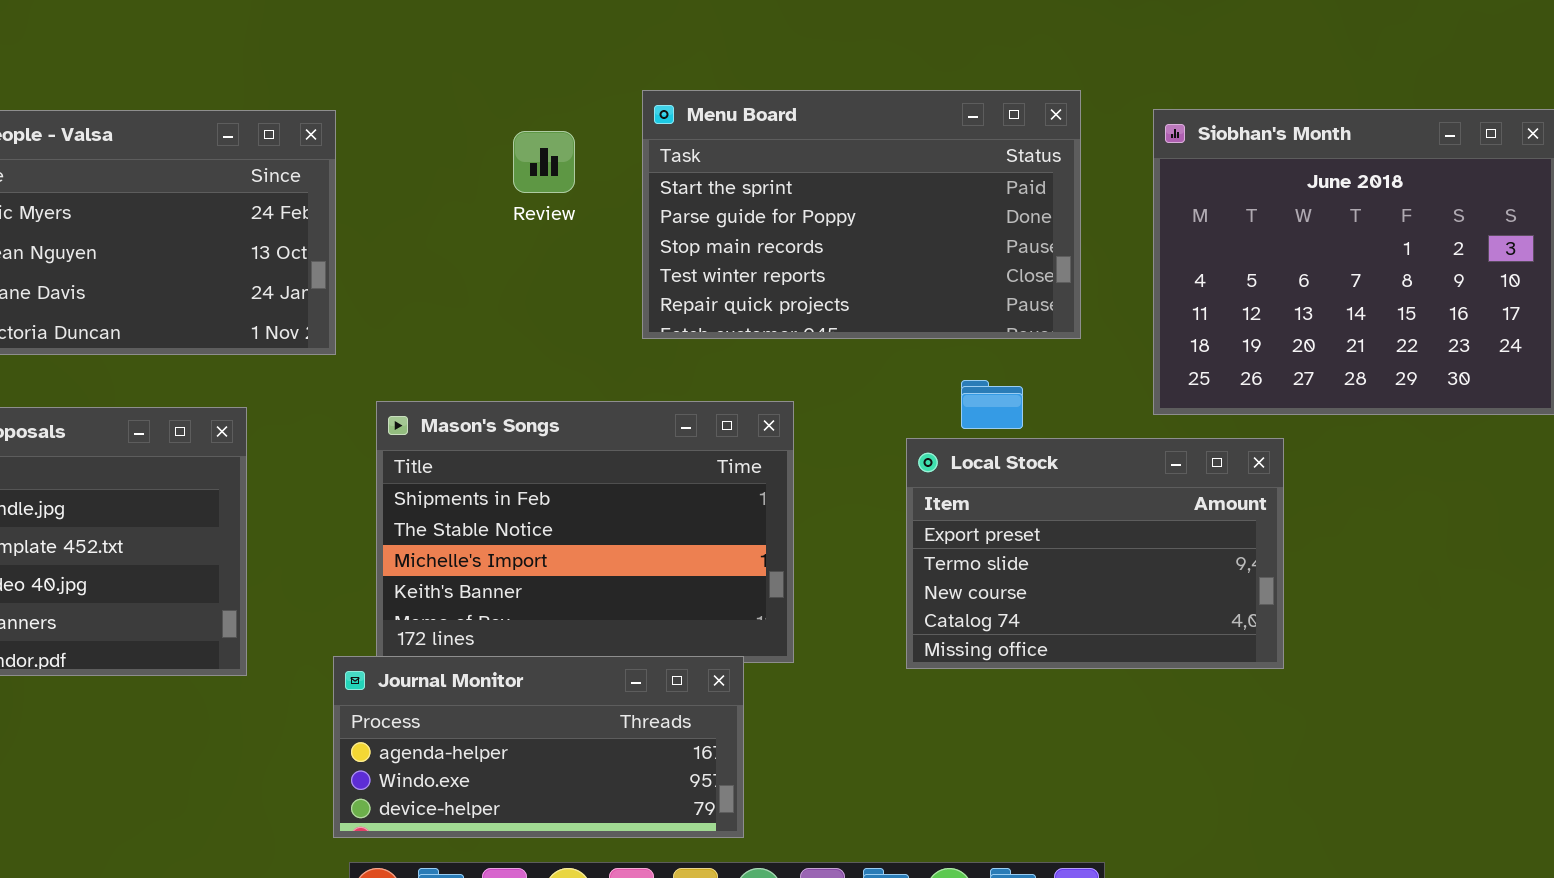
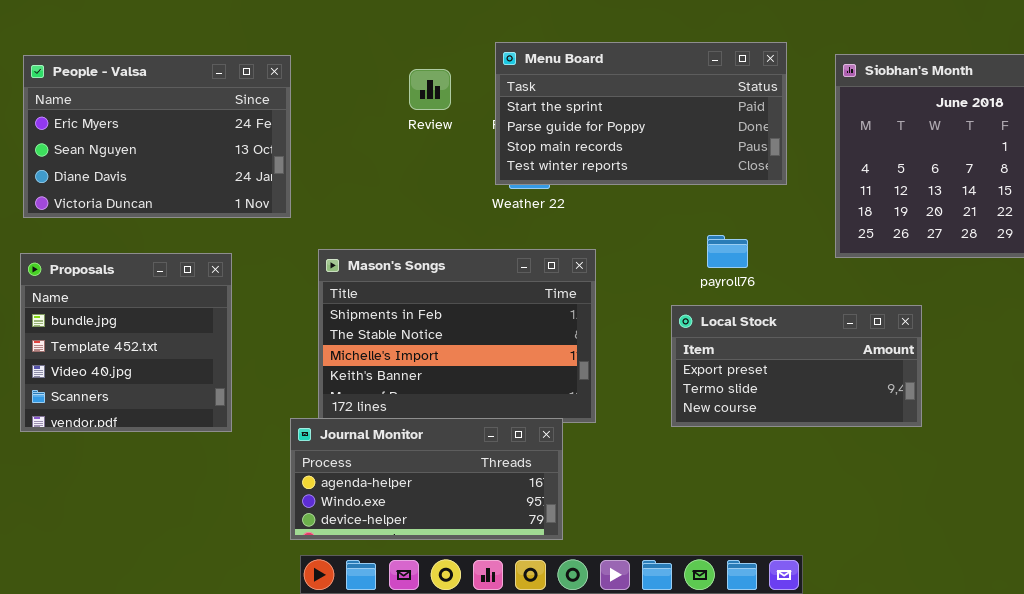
Menu Board: [642,90,1081,339] -> [495,42,787,185], resized
Local Stock: [906,438,1284,669] -> [671,305,922,427], resized

